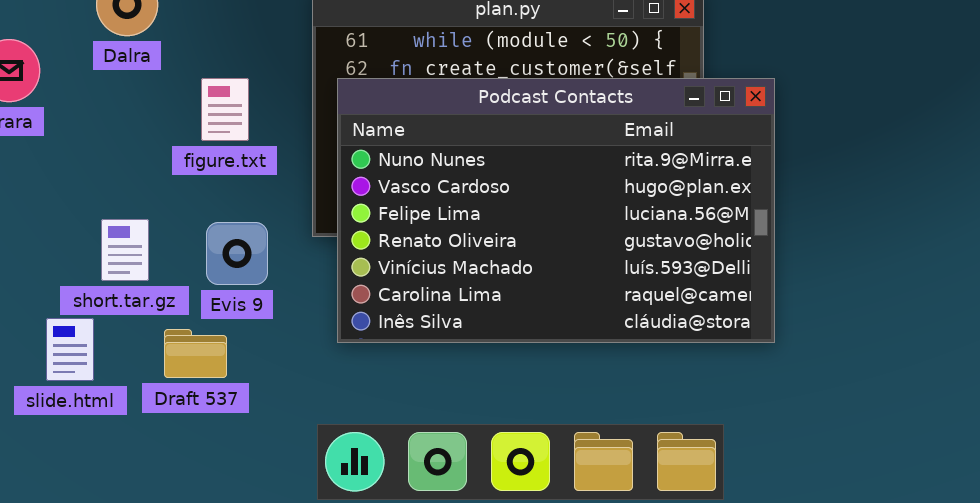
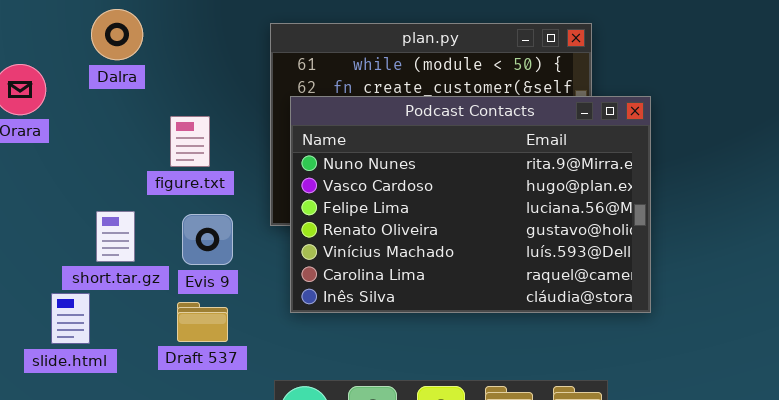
figure.txt: [201,78,249,141] -> [170,116,210,167], moved
Draft 537: [164,329,227,378] -> [177,302,228,342], moved

